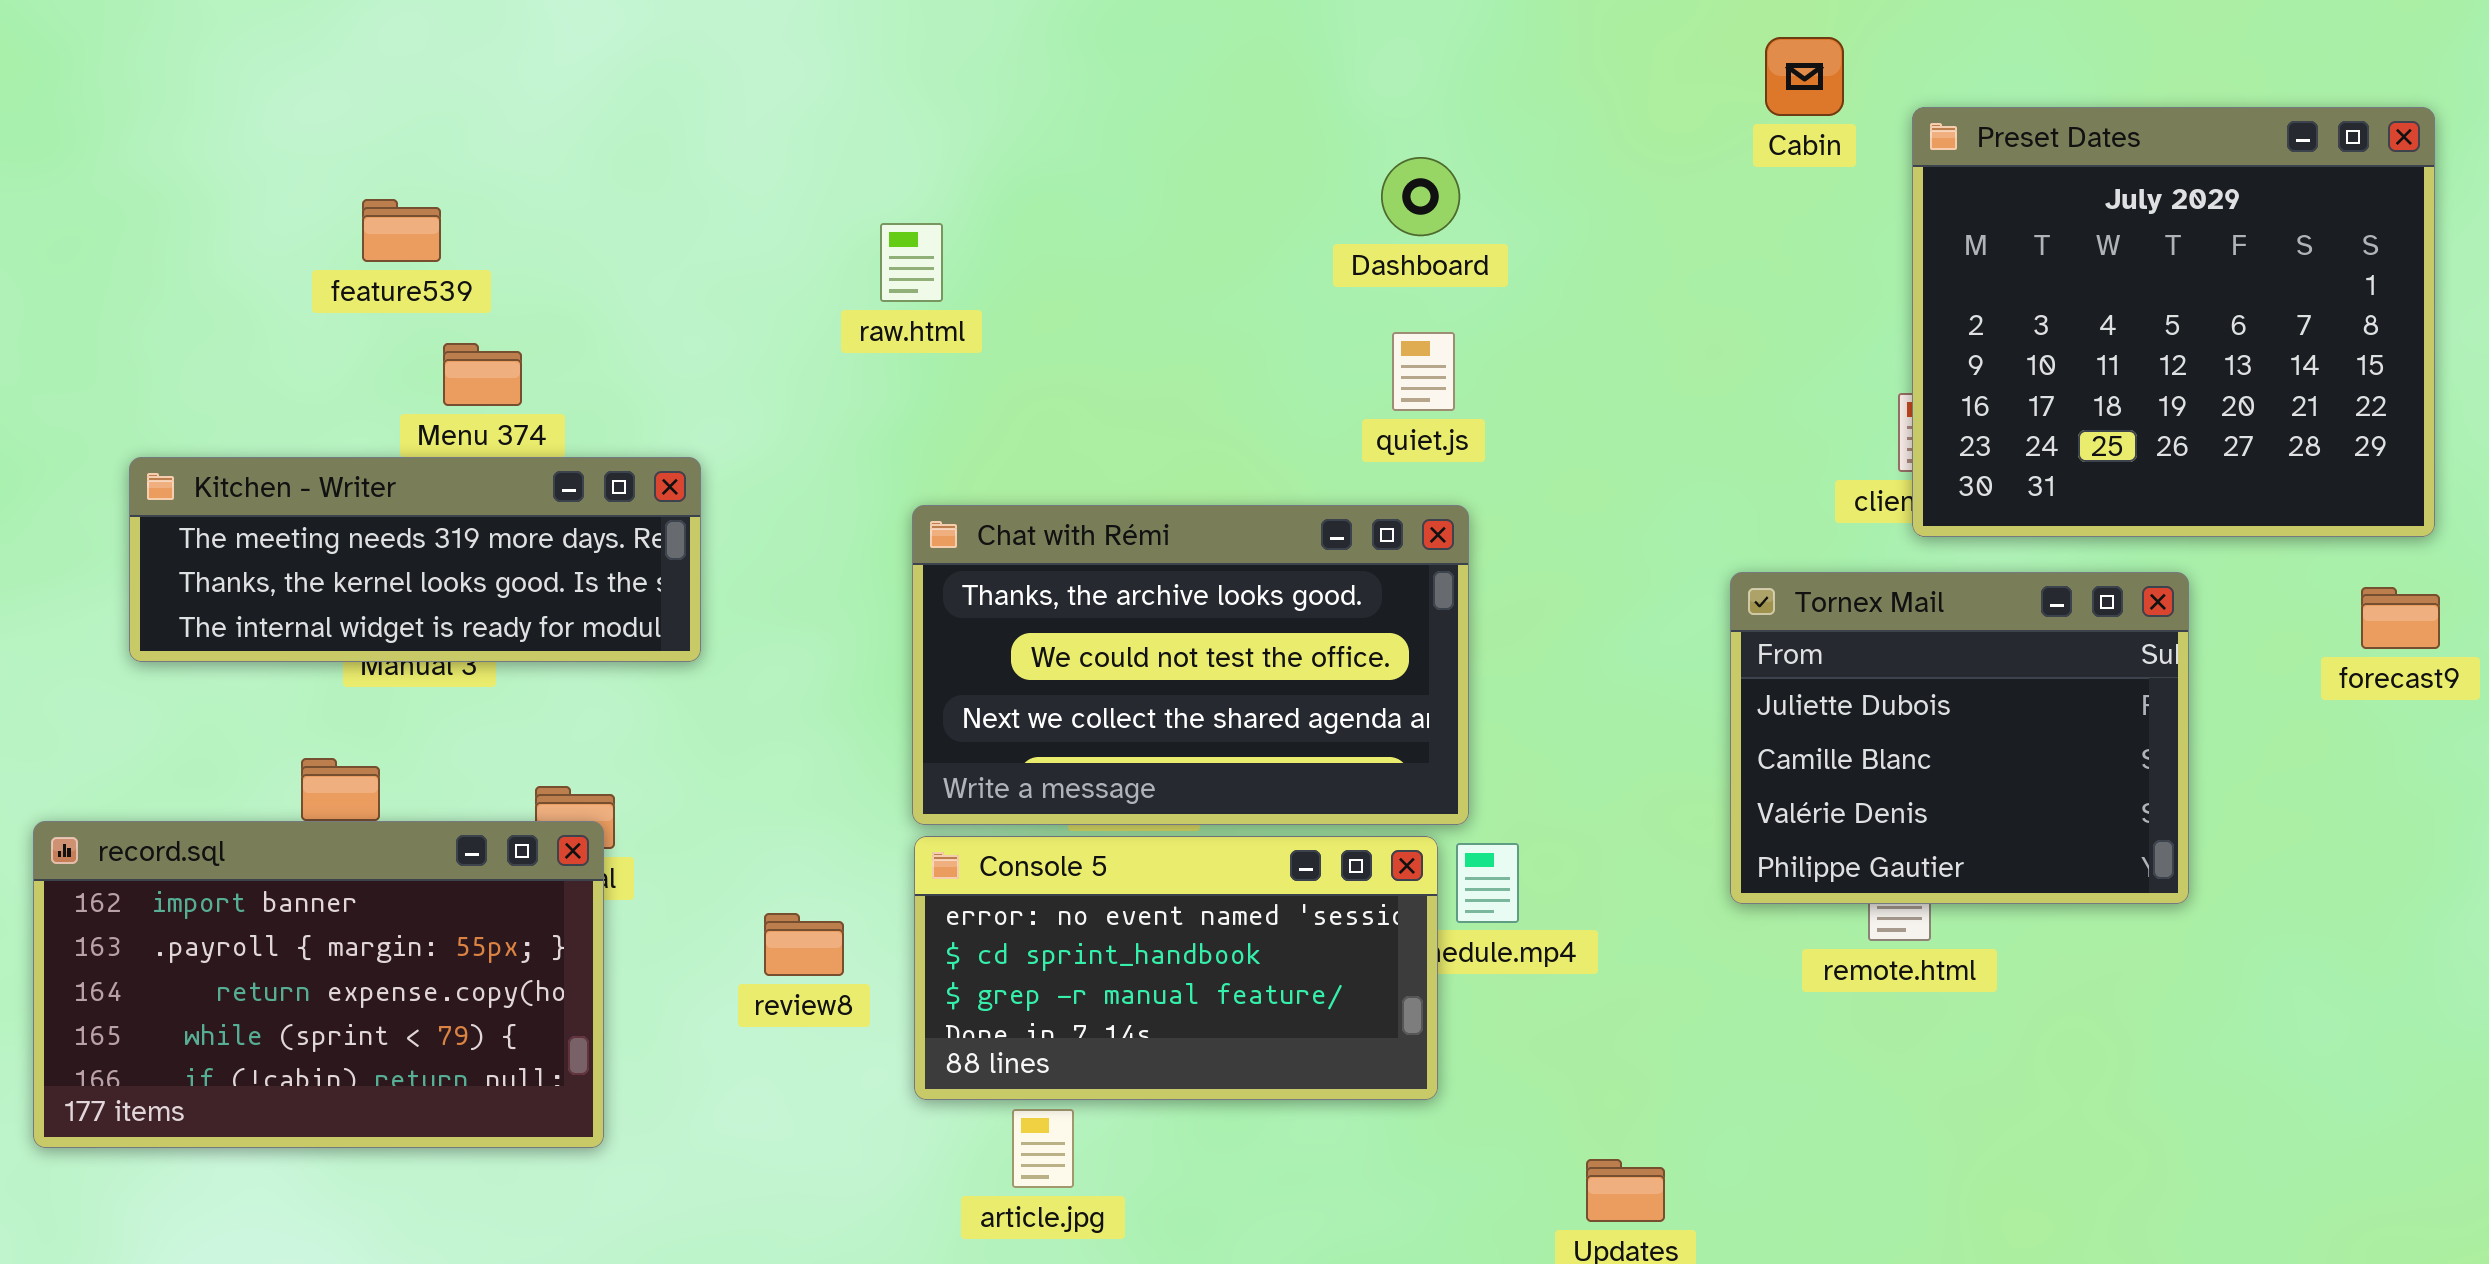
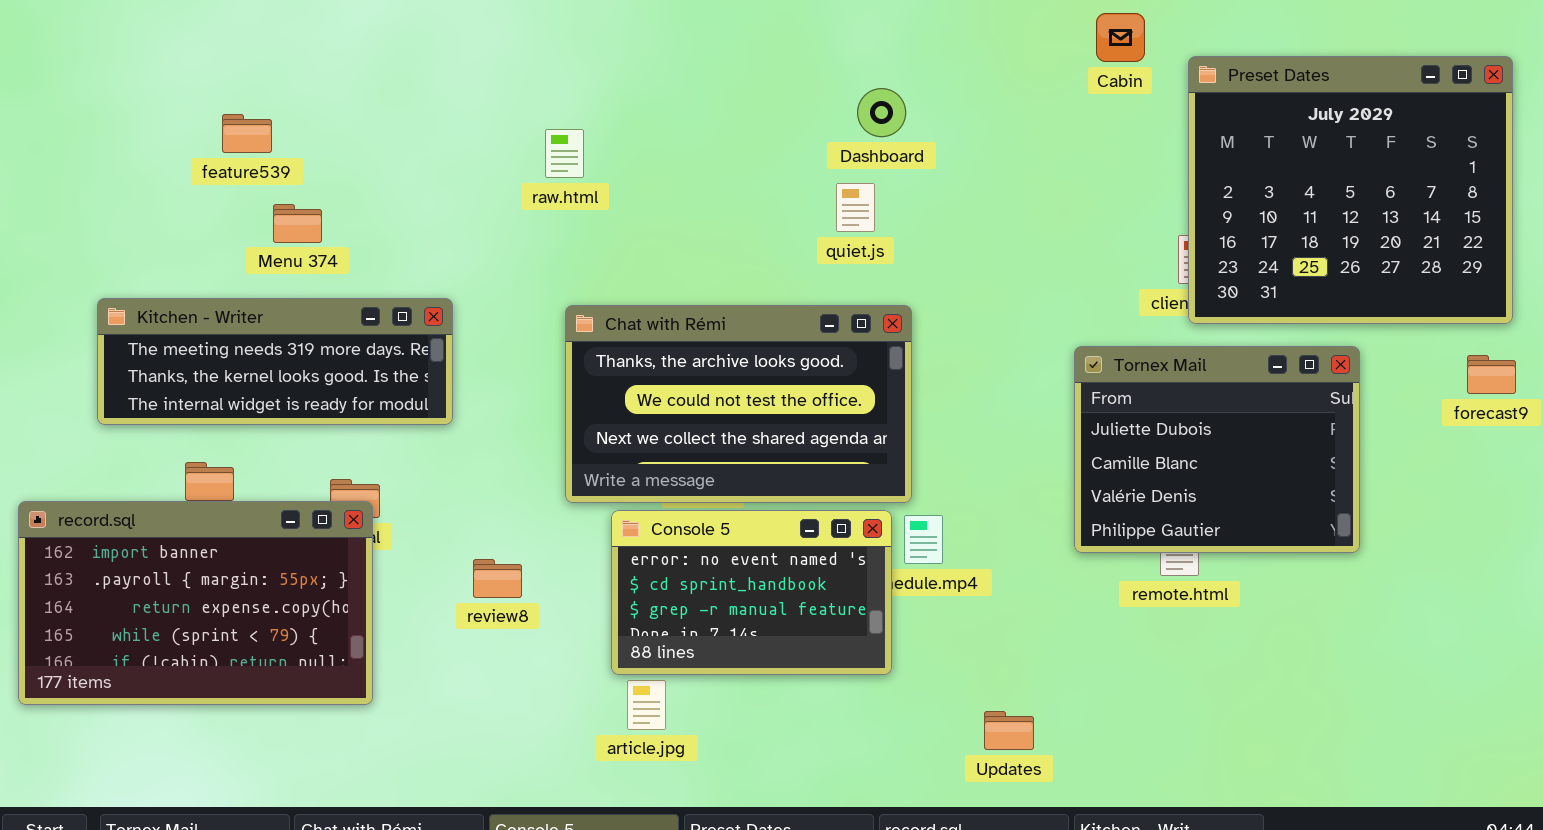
quiet.js: [1392,332,1455,411] -> [836,183,875,232], moved
Kitchen - Writer: [129,457,701,662] -> [97,298,453,425], moved
Console 5: [914,836,1438,1100] -> [611,510,892,675], resized

